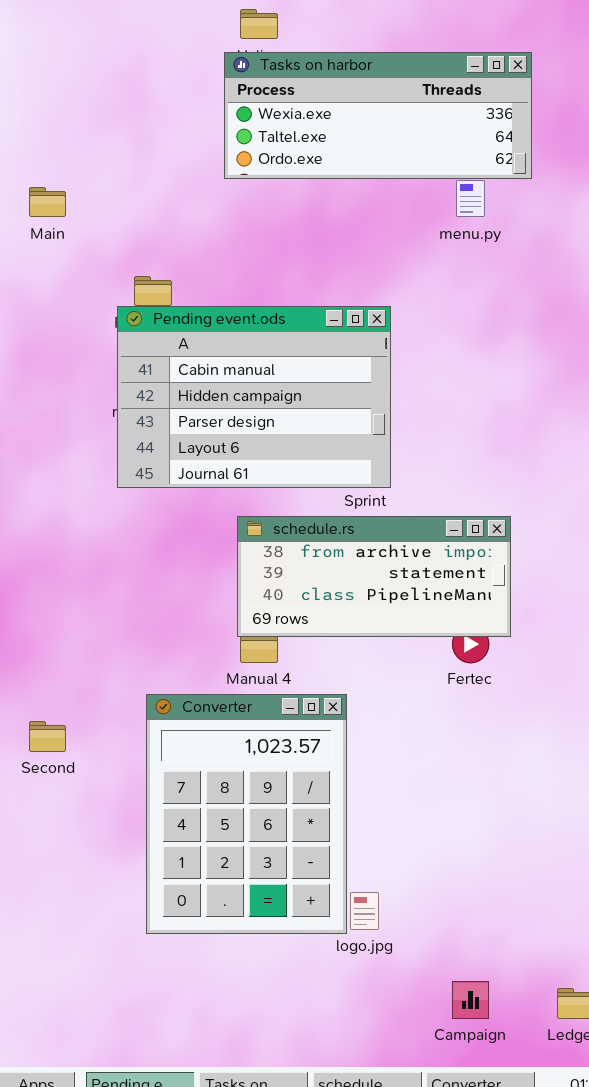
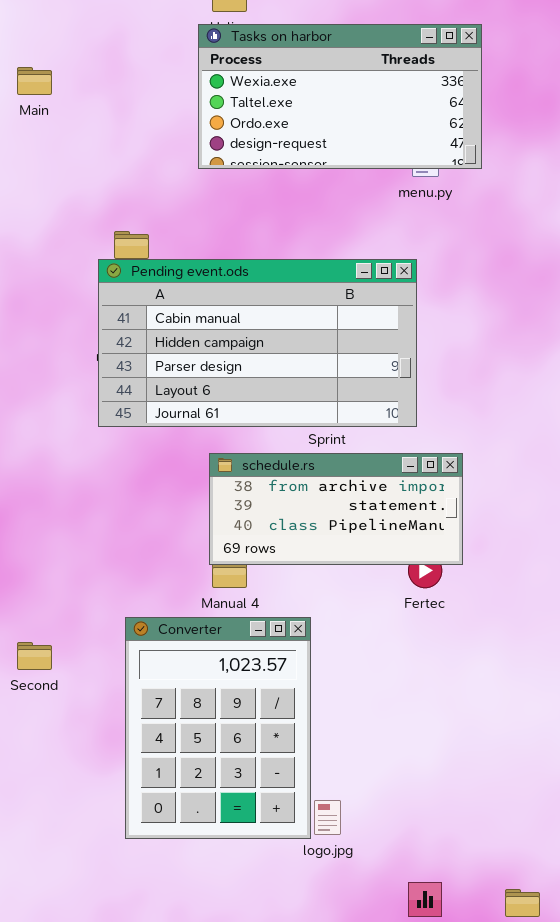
Tasks on harbor: [224,52,532,179] -> [198,24,482,169], resized
Main: [29,187,66,217] -> [17,67,52,95], moved
Pending event.ods: [117,306,391,488] -> [98,259,417,427], resized

